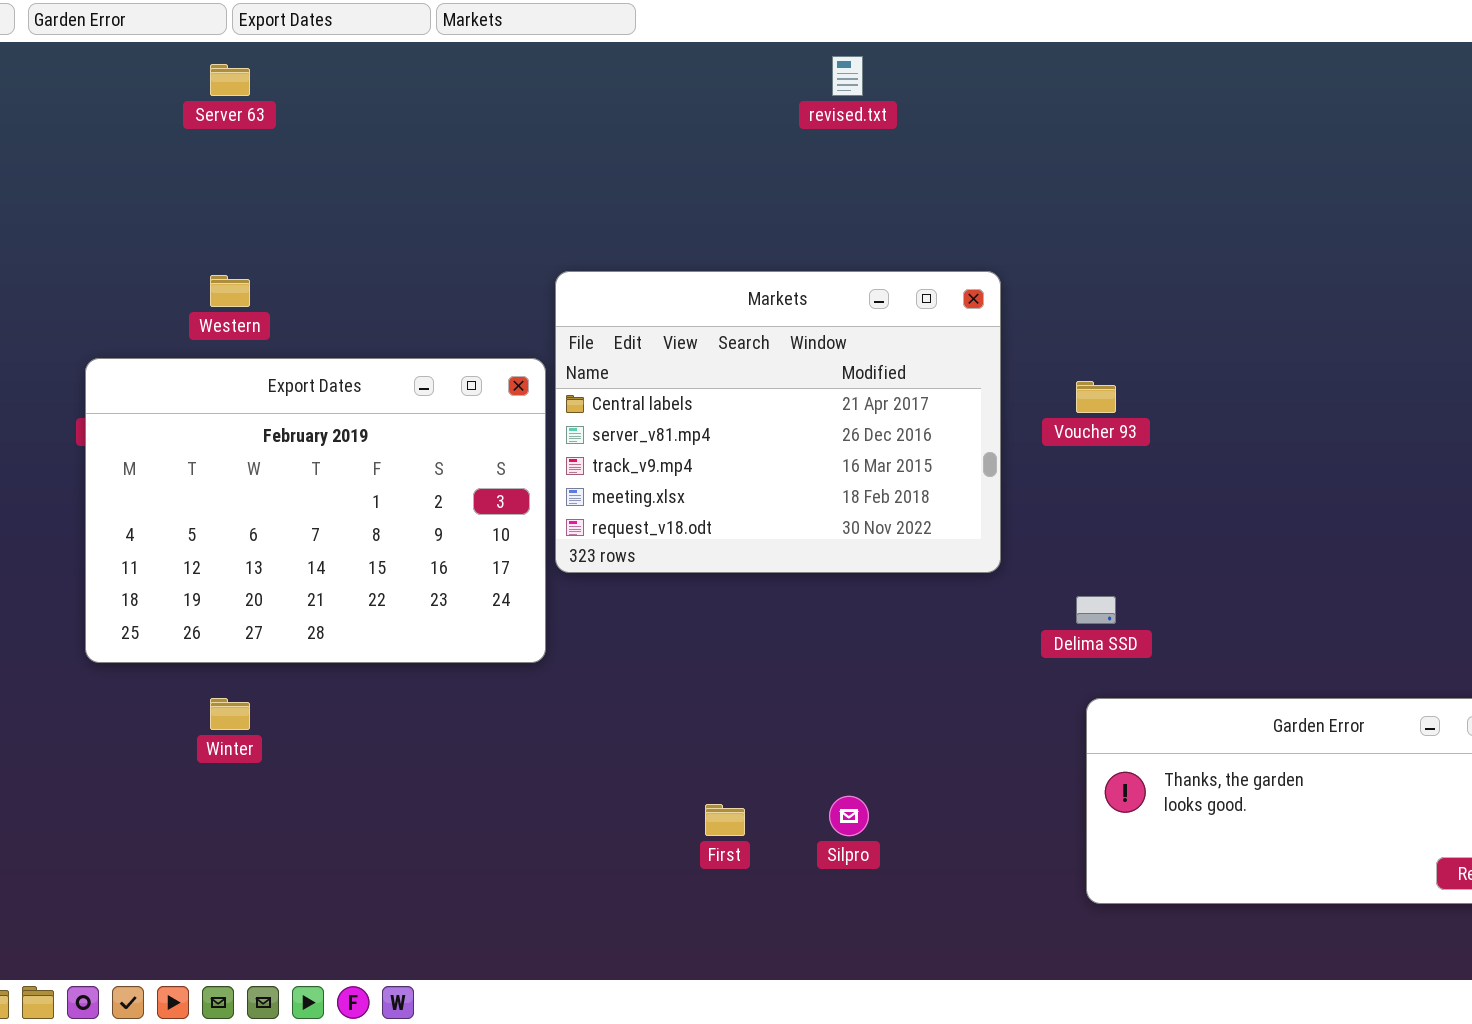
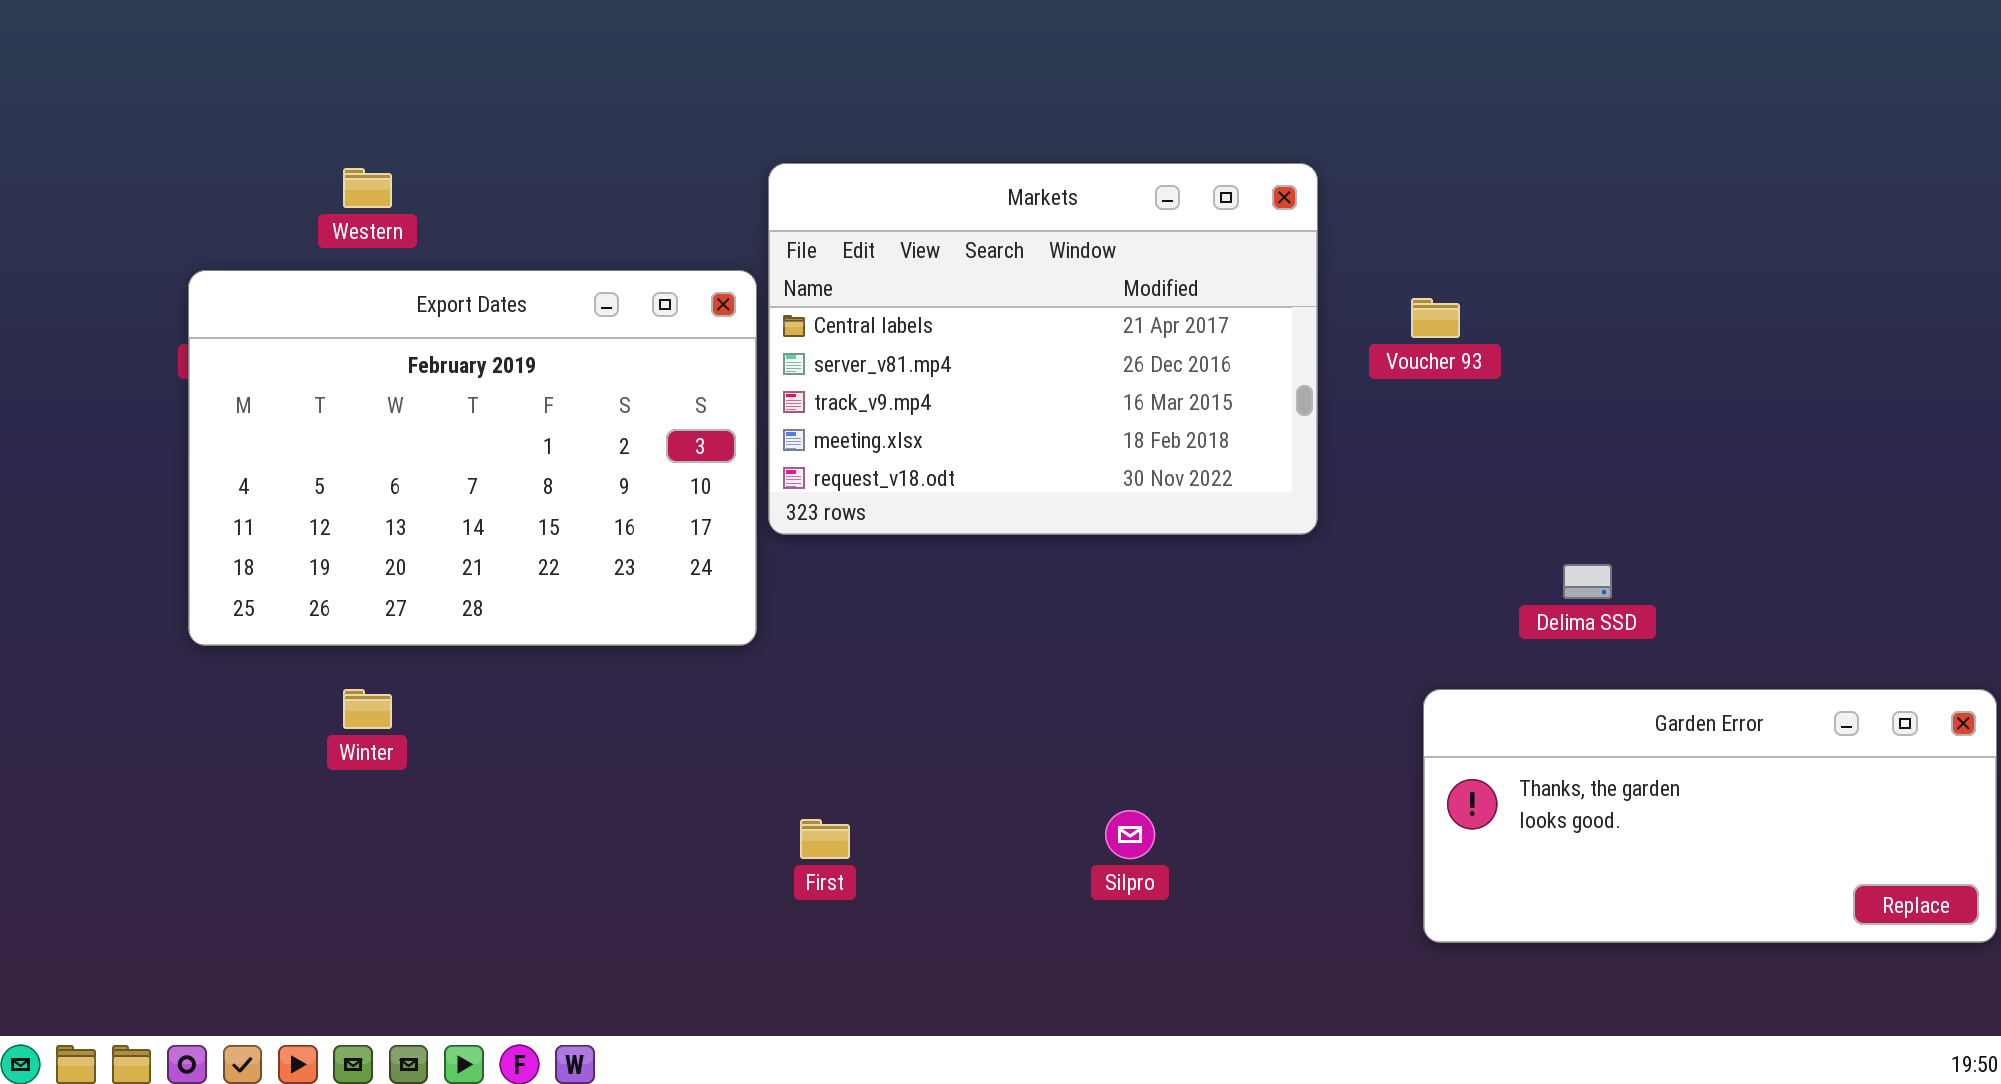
Delima SSD: [1076,596,1116,624] -> [1563,564,1612,599], moved
First: [705,804,745,836] -> [800,819,850,859], moved

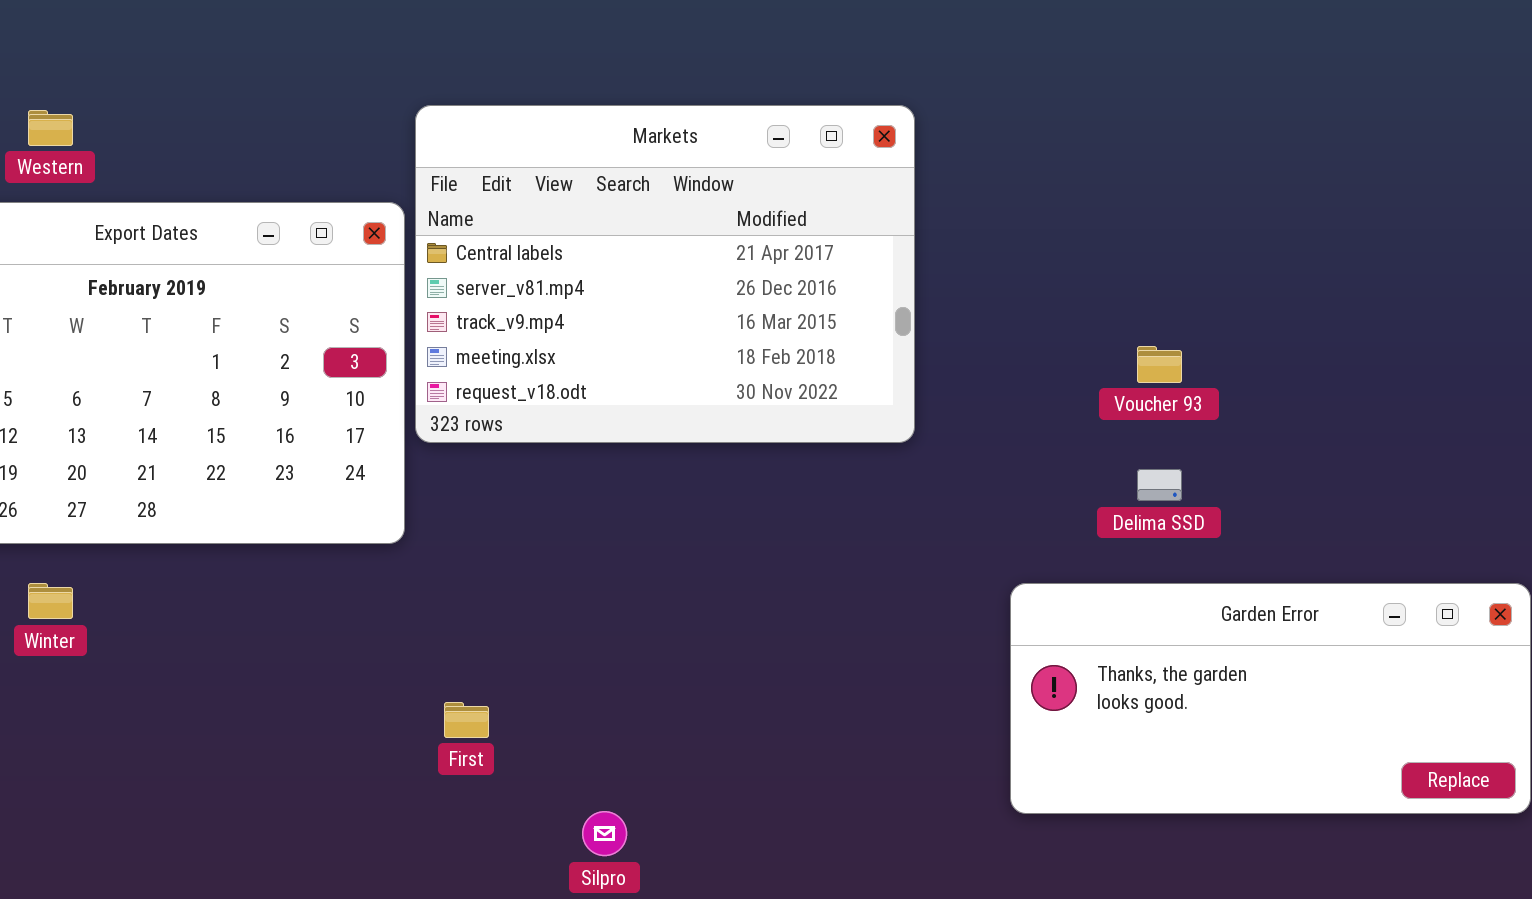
Voucher 93: [1411,298,1460,338] -> [1137,346,1182,383], moved
Silpro: [1105,810,1155,859] -> [582,811,627,856], moved

